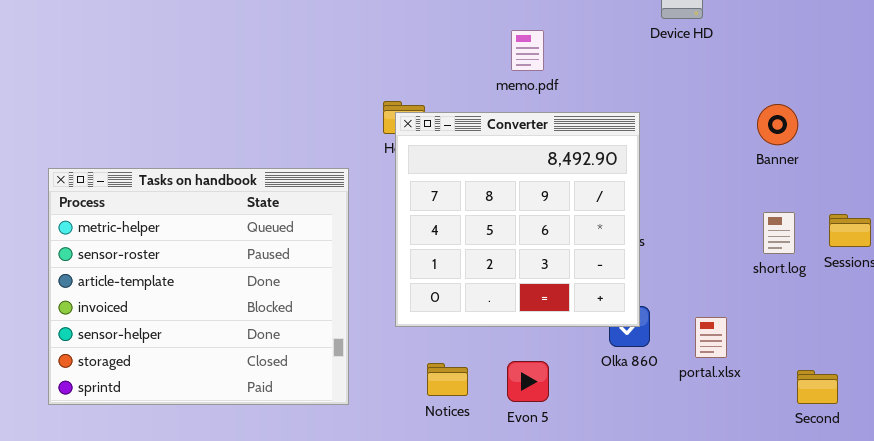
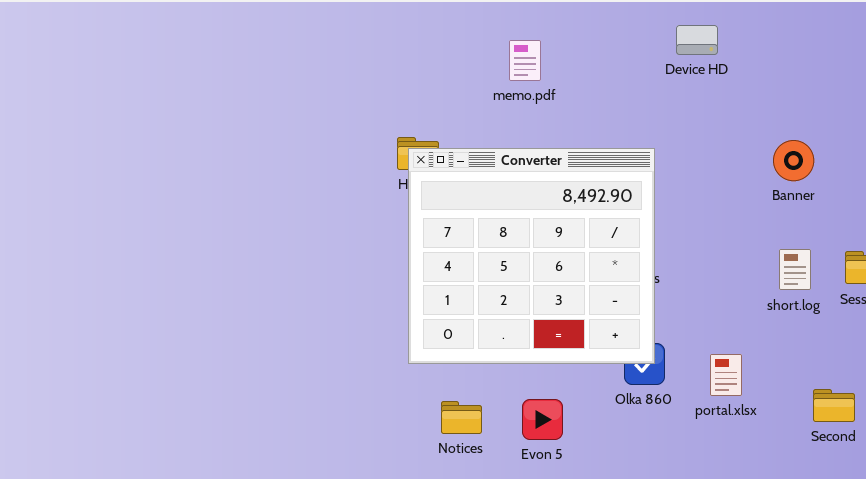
memo.pdf: [511,30,544,71] -> [509,40,541,81], moved
Tasks on handbook: [48,168,349,405] -> none, closed
Second: [797,370,838,404] -> [813,389,855,422], moved

